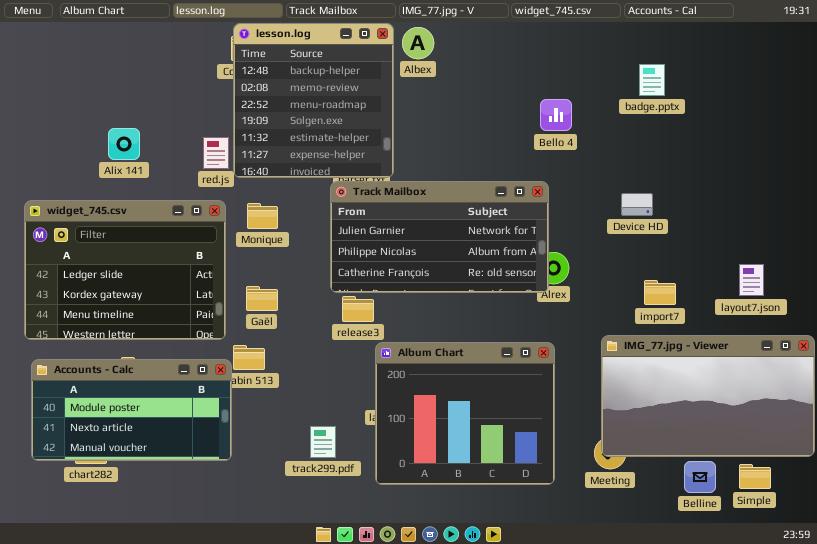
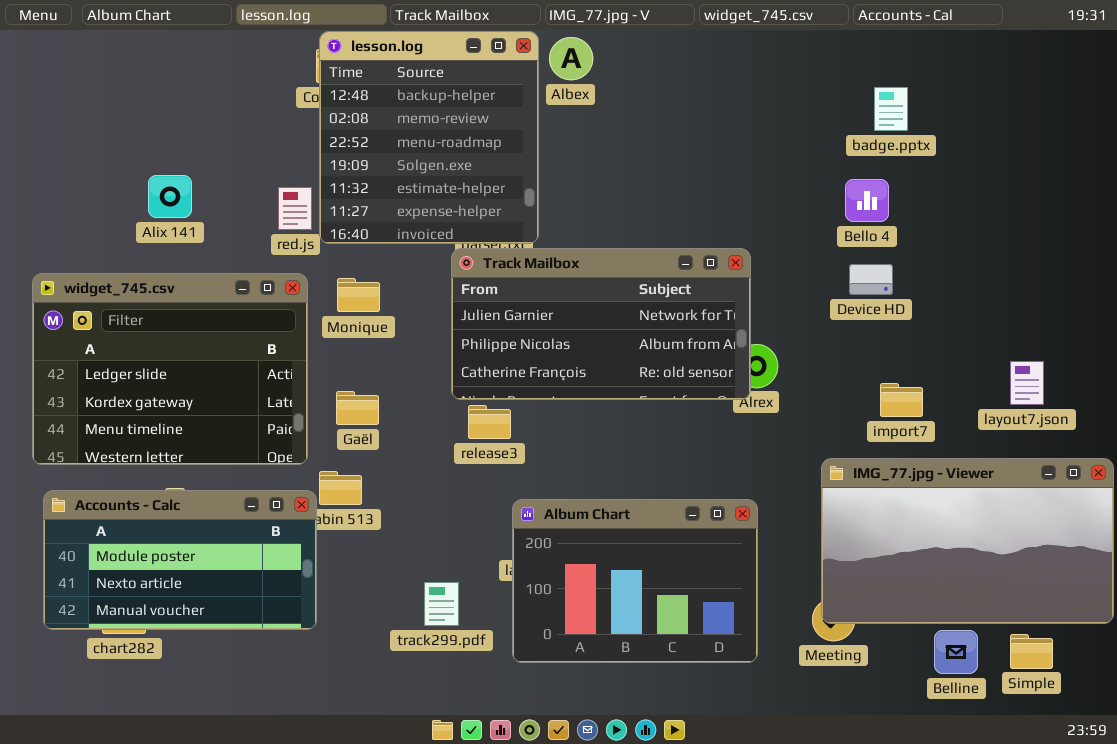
Bello 4: [540,99,572,131] -> [845,179,889,222], moved
Album Chart: [375,342,555,485] -> [512,499,758,663], resized

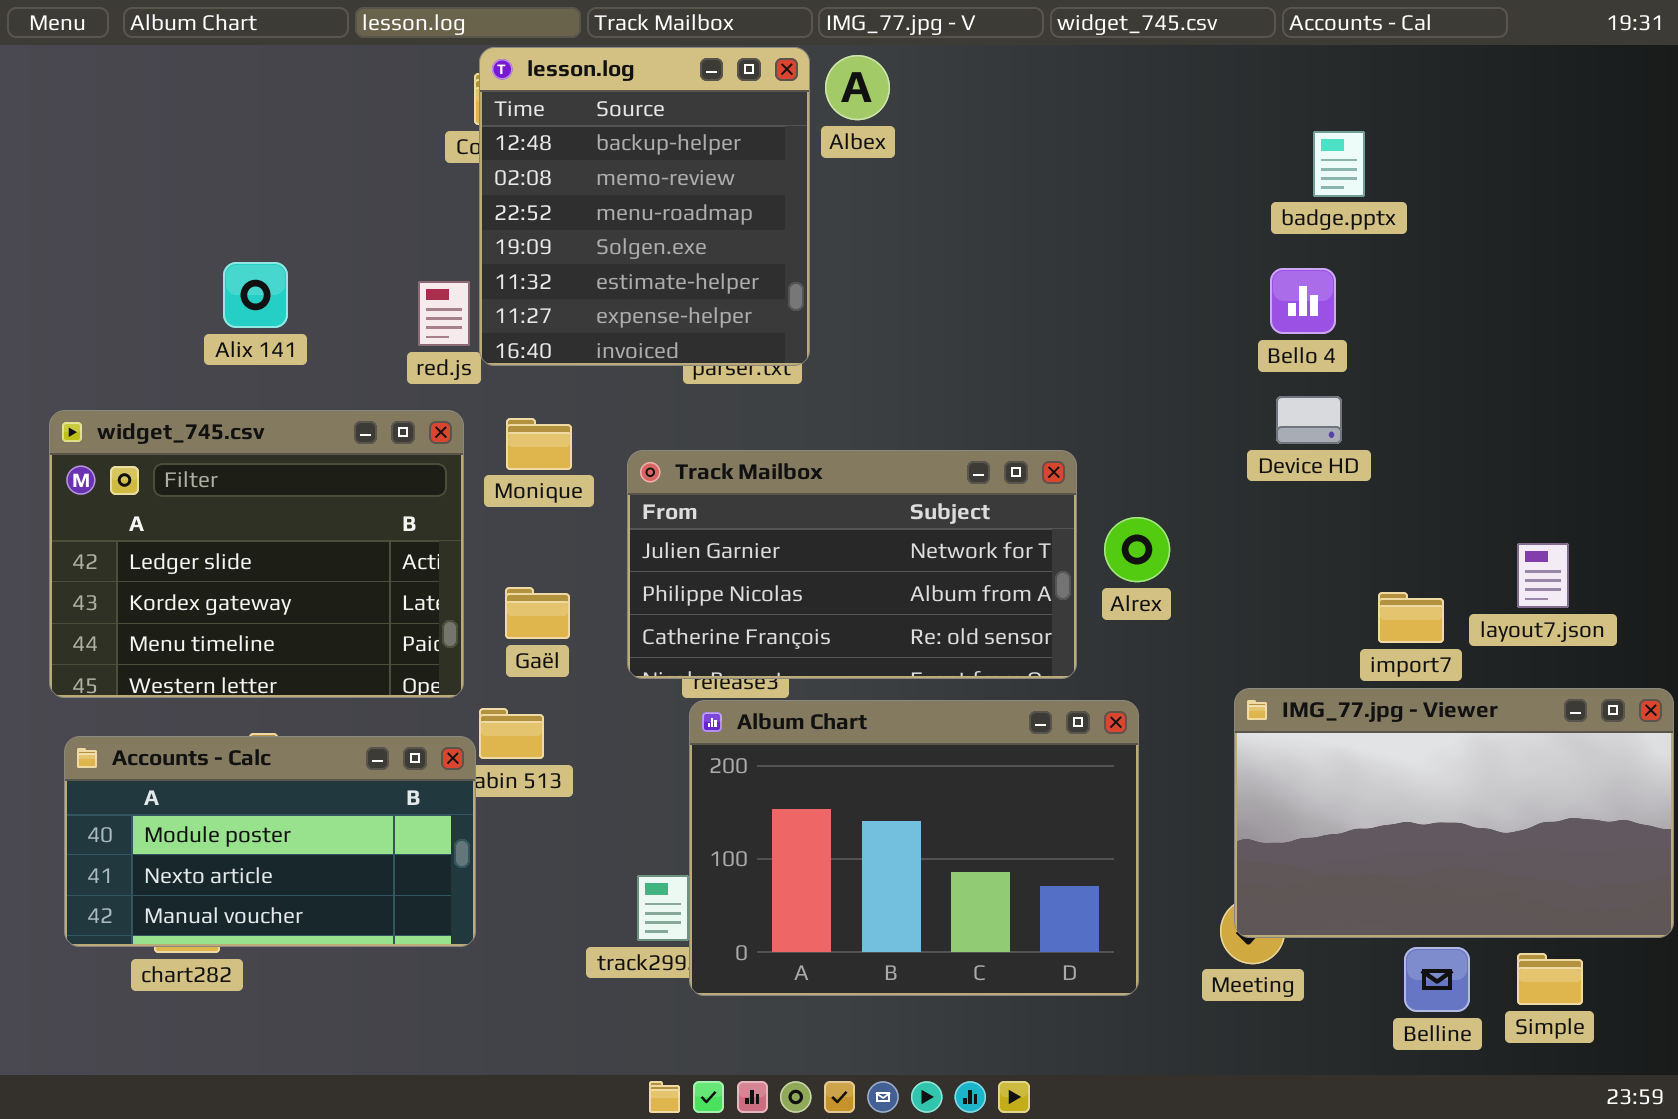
Track Mailbox: [451,248,751,400] -> [627,450,1077,679], moved
import7: [880,383,923,417] -> [1378,592,1444,643], moved
Album Chart: [512,499,758,663] -> [689,700,1139,996], resized

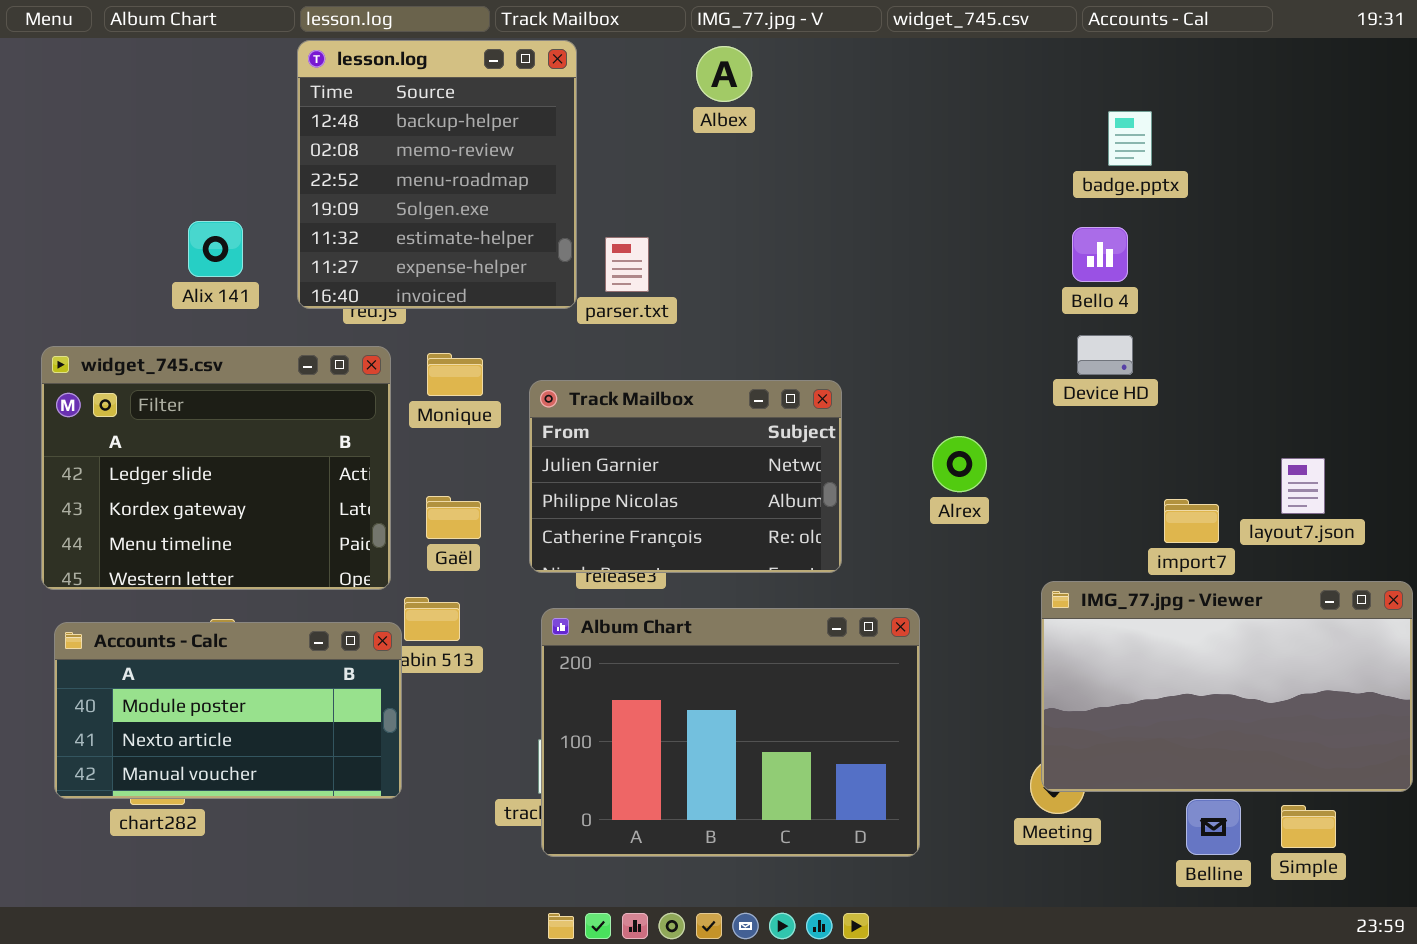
lesson.log: [479,47,810,366] -> [297,40,577,309], moved
Track Mailbox: [627,450,1077,679] -> [529,380,842,573], resized
Album Chart: [689,700,1139,996] -> [541,608,920,857], moved

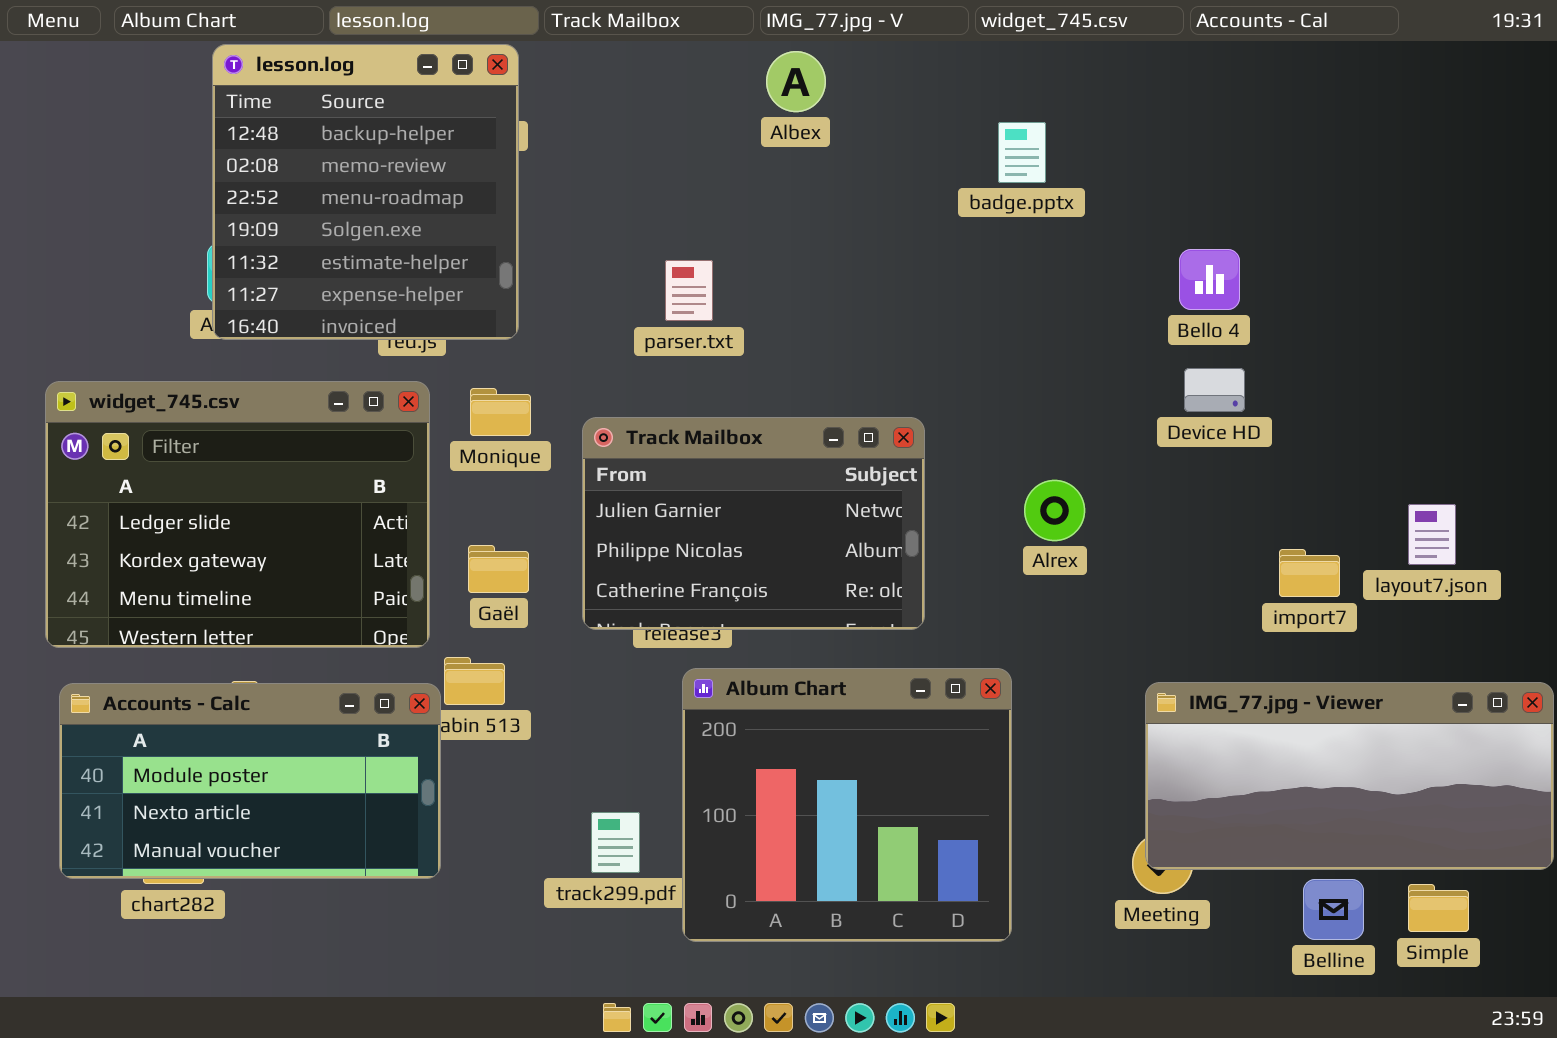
lesson.log: [297,40,577,309] -> [212,44,519,340], moved
badge.pptx: [1108,111,1152,166] -> [998,122,1046,183], moved
IMG_77.jpg - Viewer: [1041,581,1413,792] -> [1145,682,1554,870], resized
Album Chart: [541,608,920,857] -> [682,668,1012,942], resized

